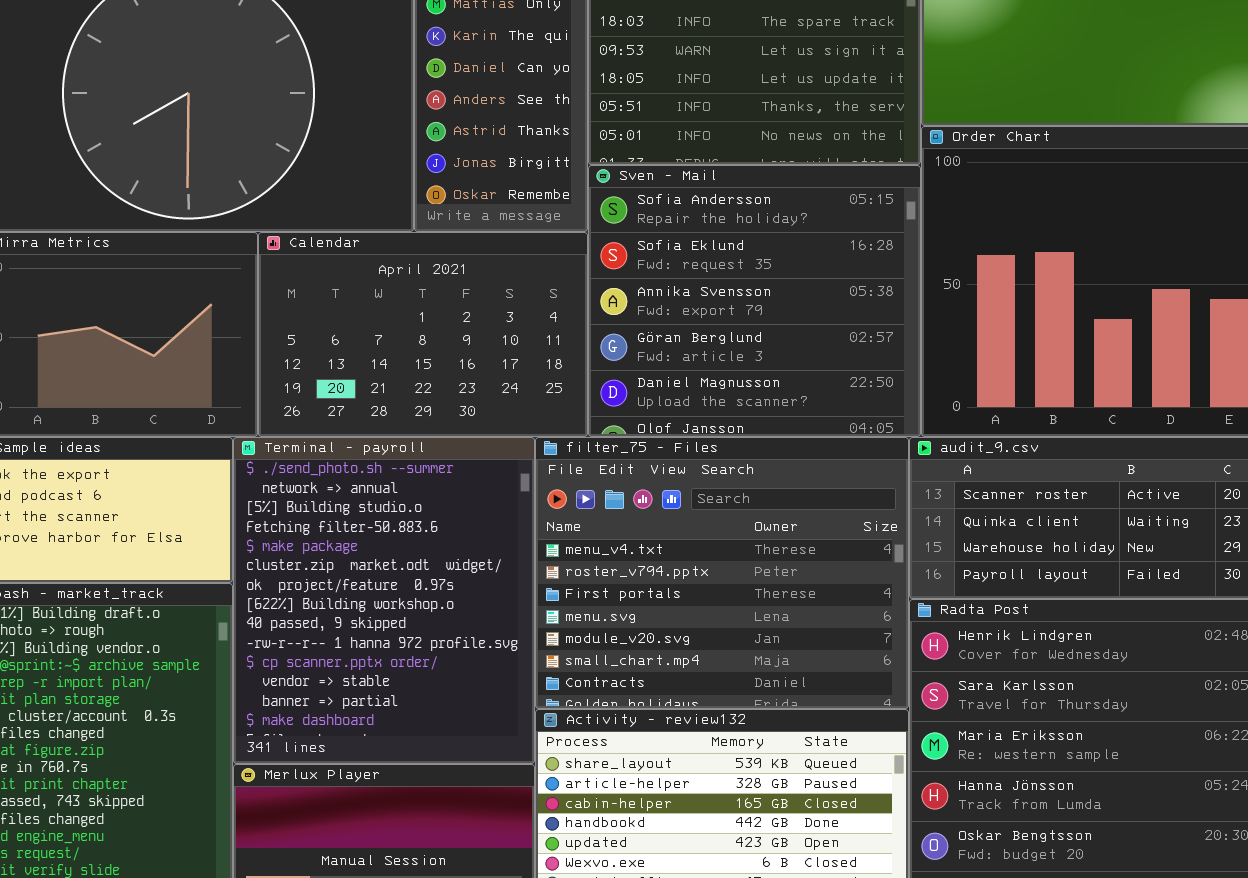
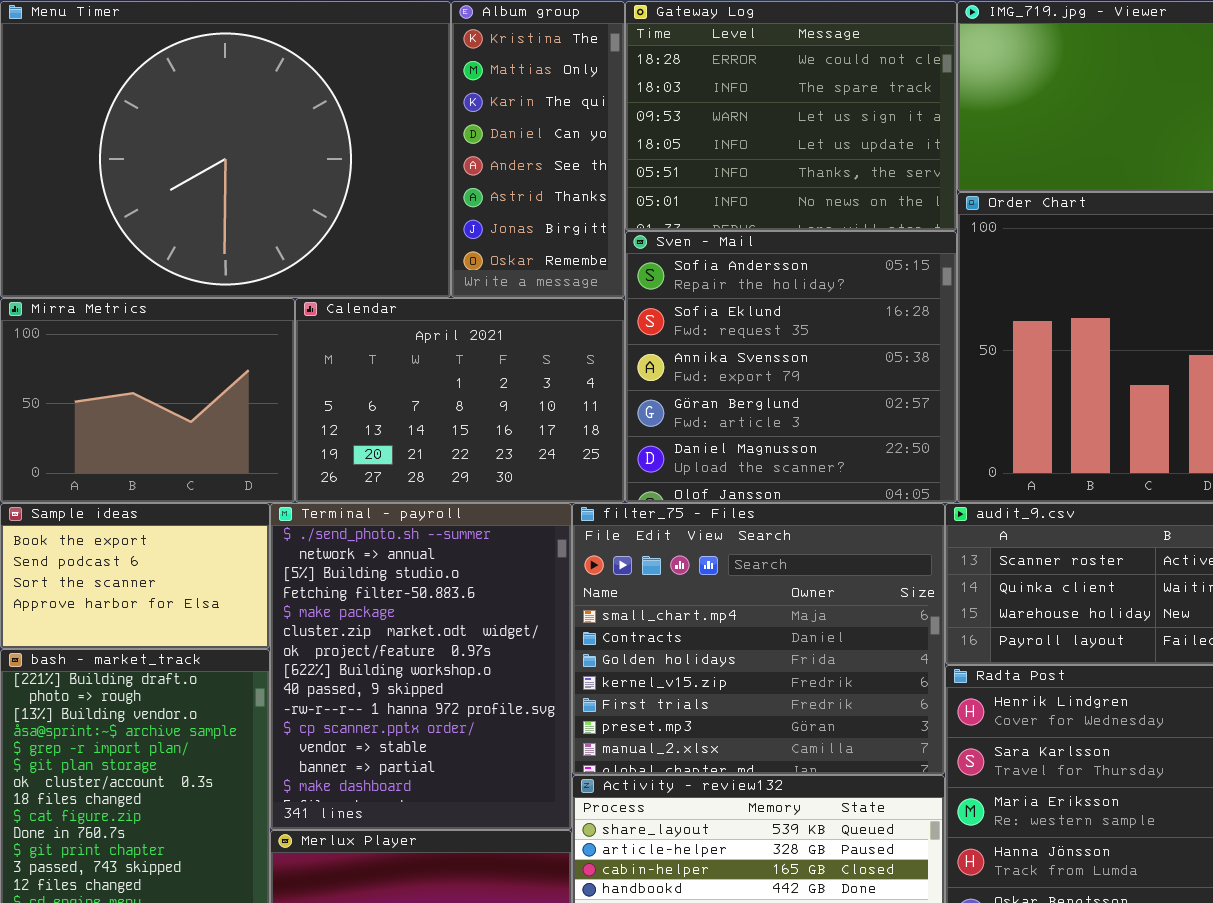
filter_75 - Files: [535,437,909,709] -> [572,503,945,775], scrolled down 5 rows

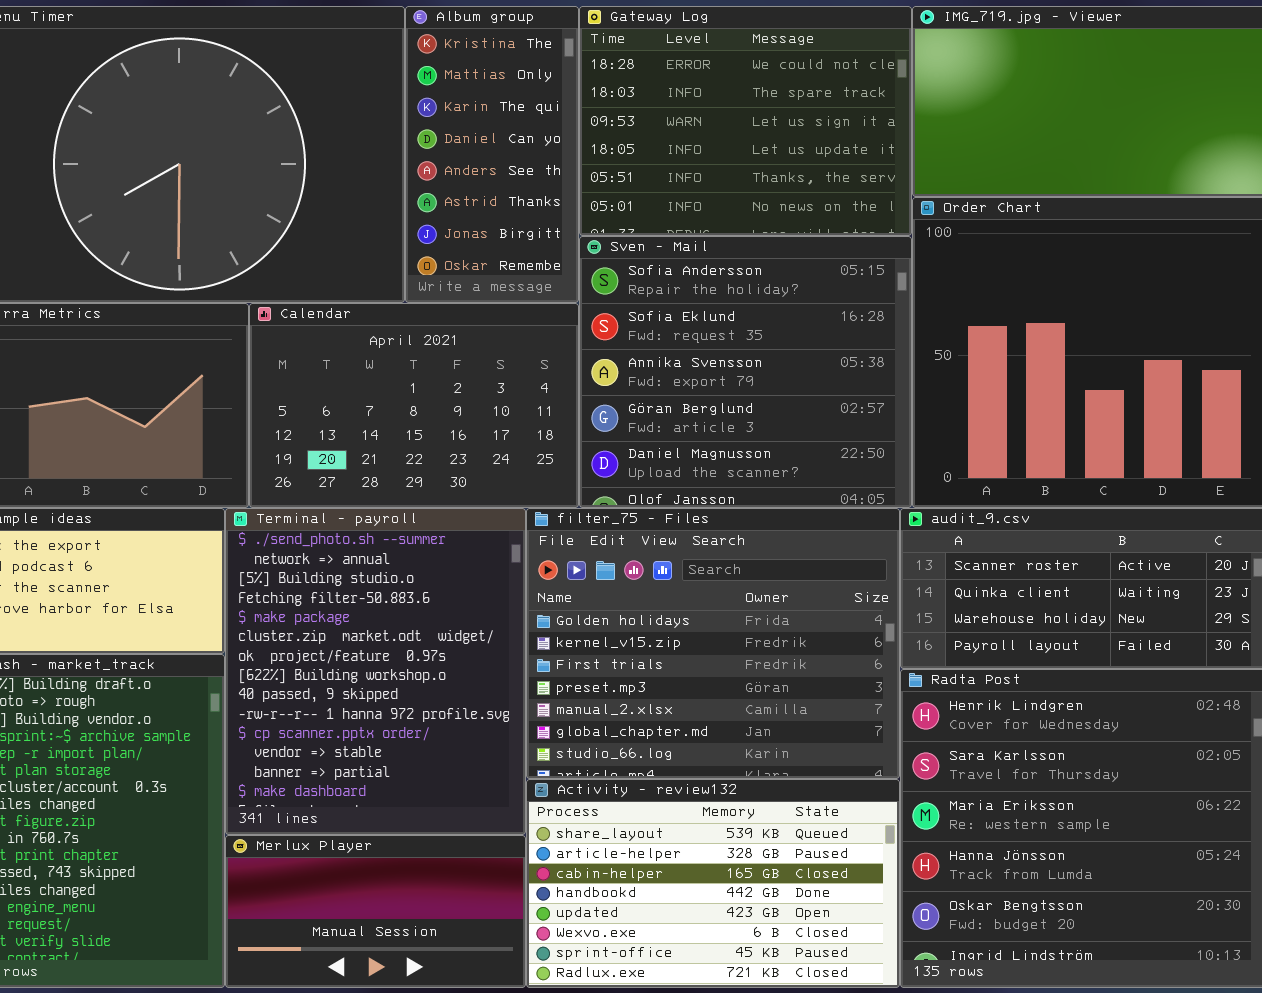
filter_75 - Files: [572,503,945,775] -> [526,508,900,779], scrolled down 2 rows

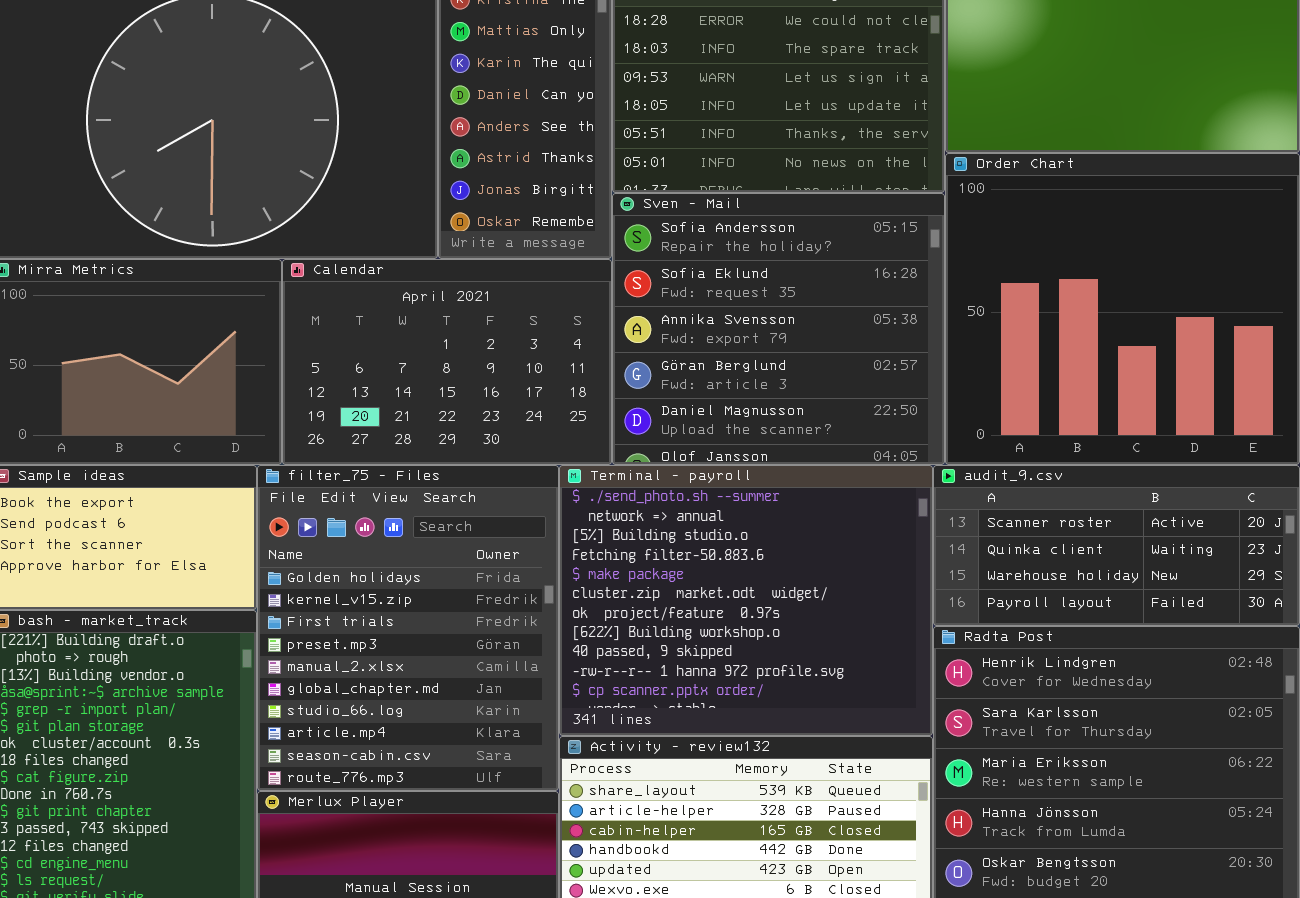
Terminal - payroll: [225,508,526,835] -> [559,465,933,736], moved, resized
filter_75 - Files: [526,508,900,779] -> [257,465,559,791], moved, resized

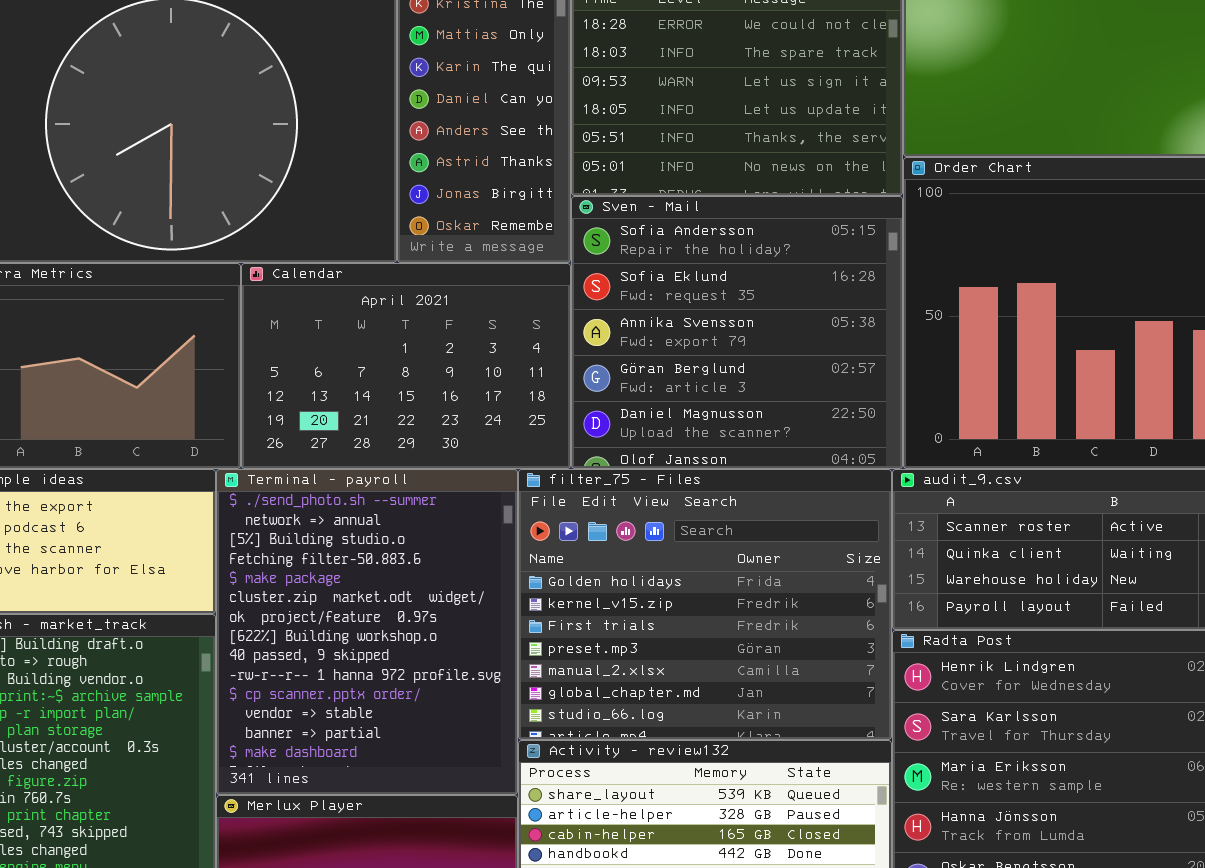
filter_75 - Files: [257,465,559,791] -> [518,469,892,740], moved, resized
Terminal - payroll: [559,465,933,736] -> [216,469,518,795], moved, resized

